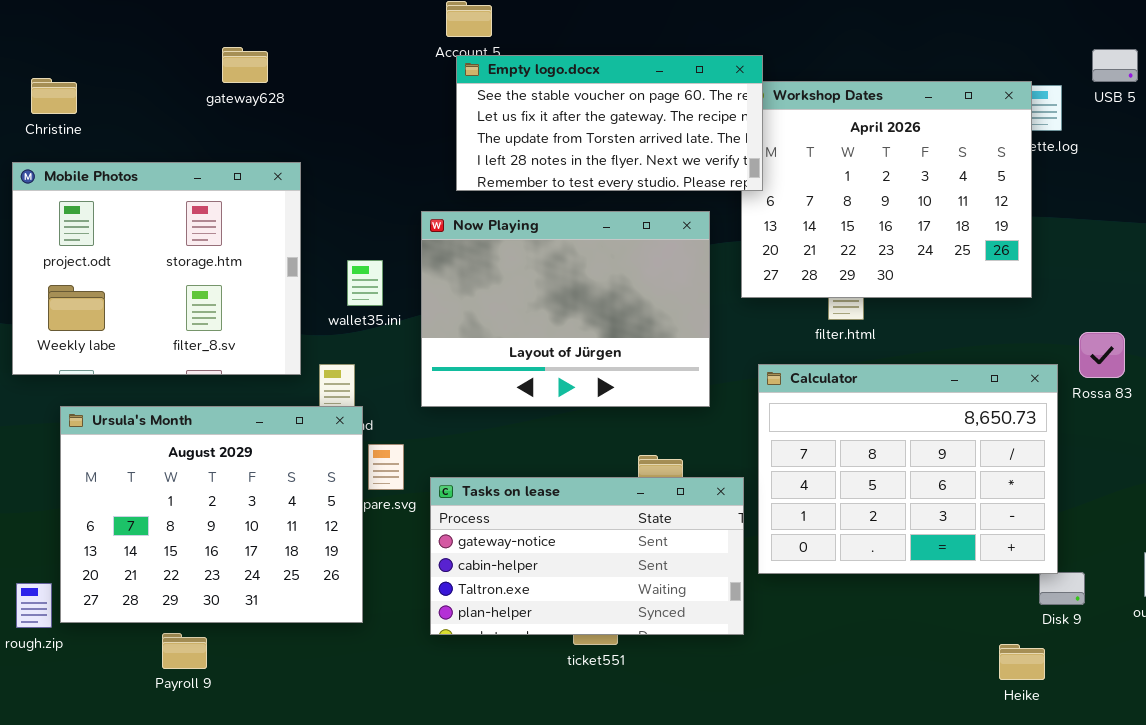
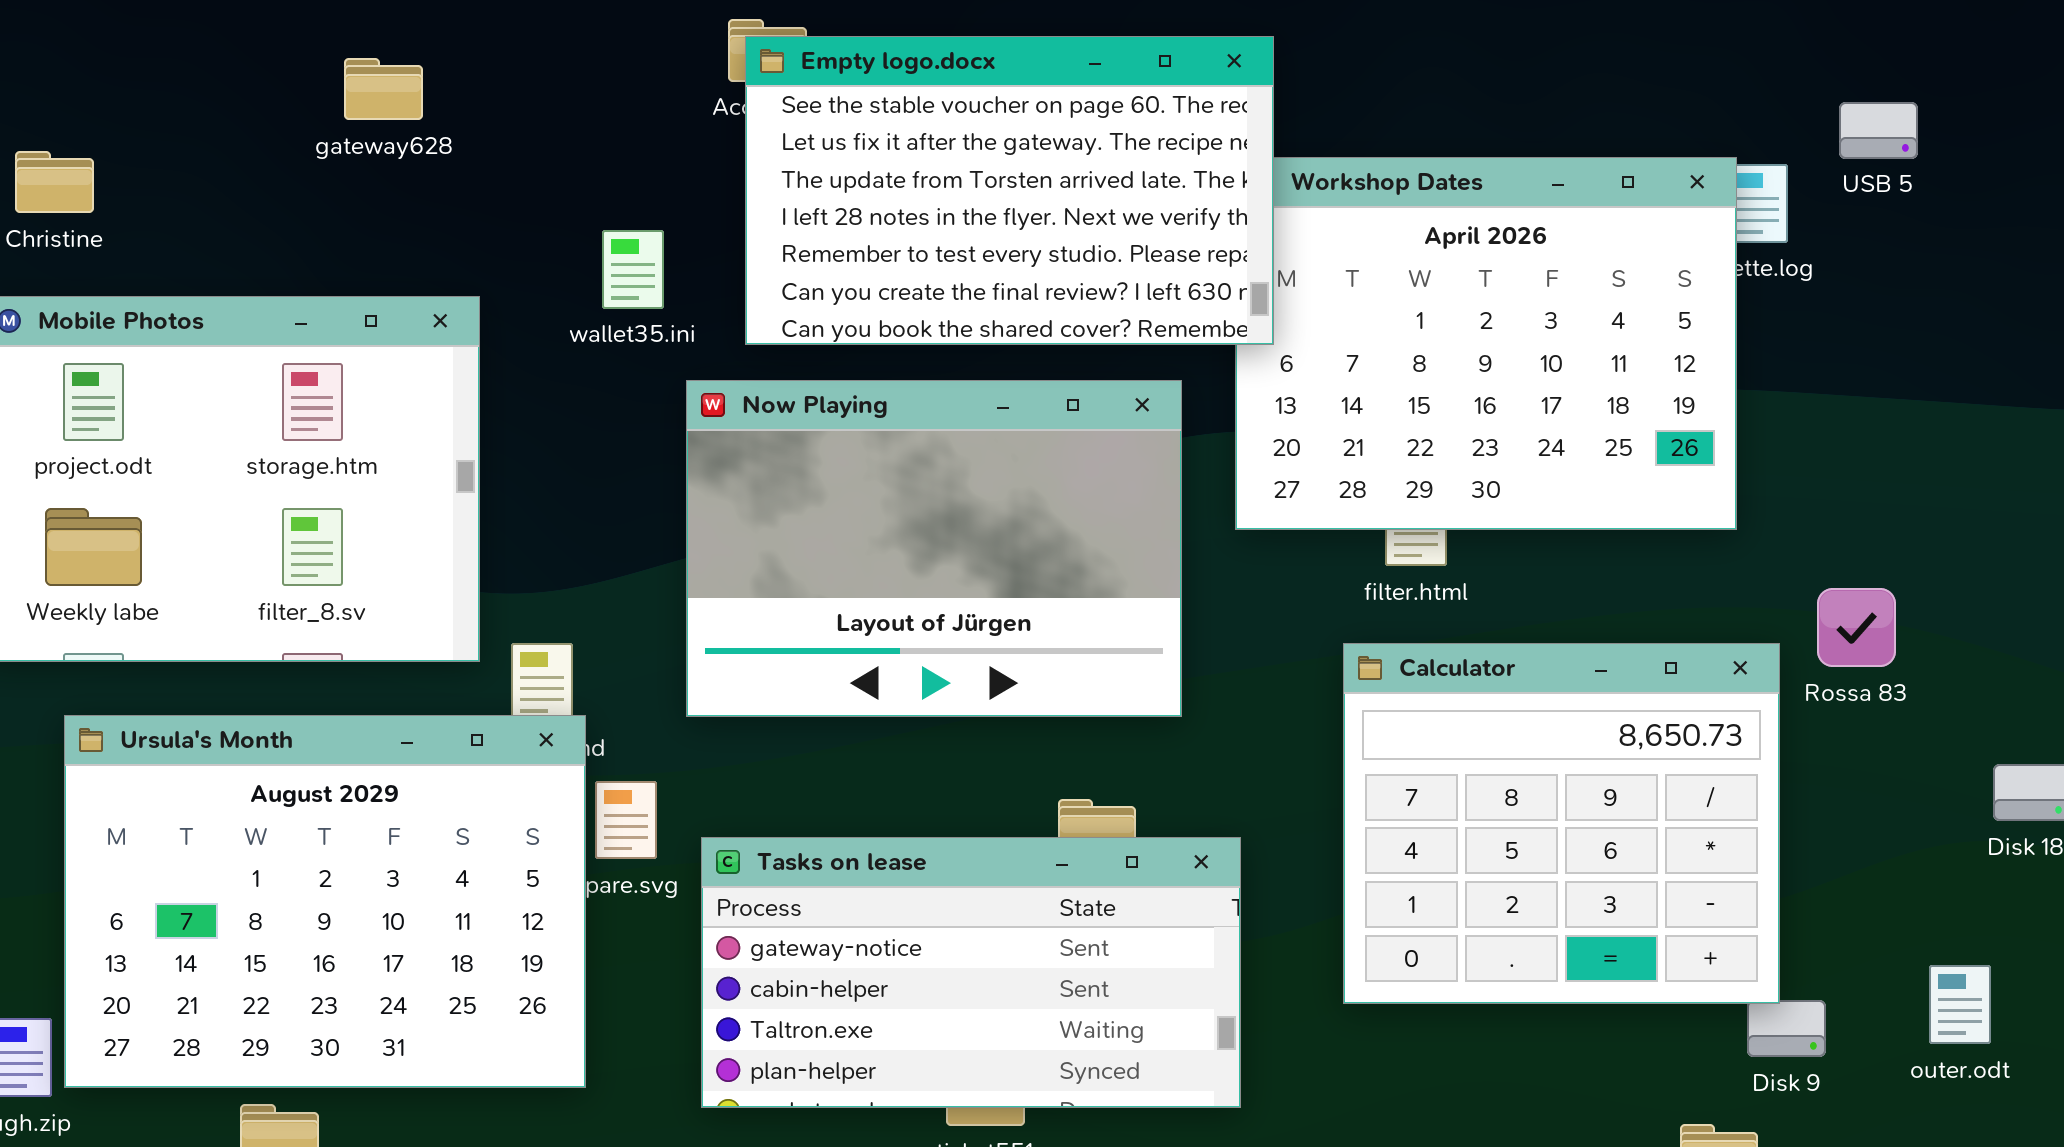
gateway628: [222,47,268,83] -> [344,58,423,120], moved
Empty logo.docx: [456,55,763,191] -> [745,36,1274,345], resized
wallet35.ini: [347,260,383,306] -> [602,230,664,309], moved
Calculator: [758,364,1058,574] -> [1343,643,1780,1004], resized

